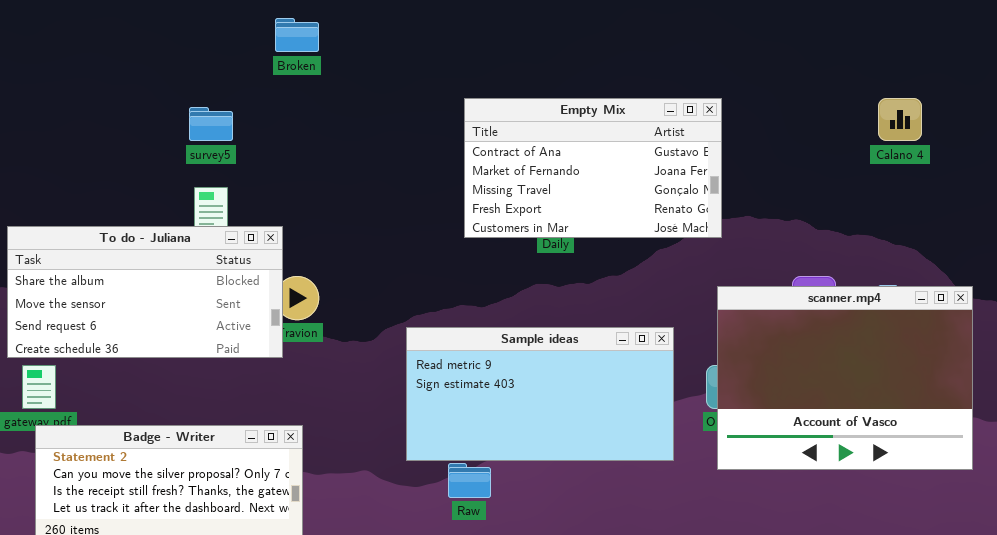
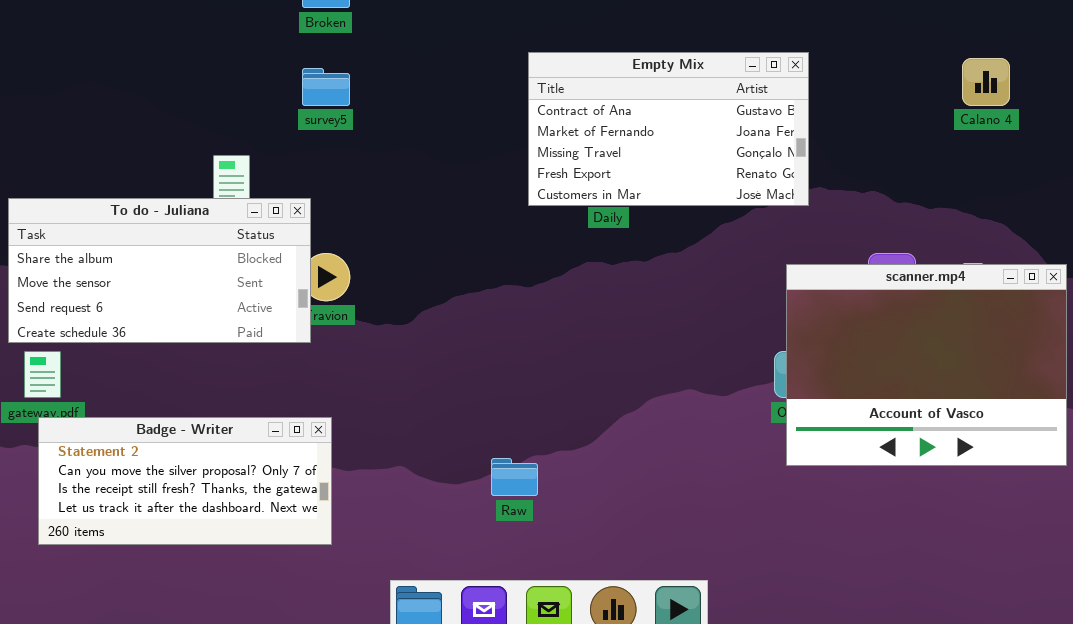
Empty Mix: [464,98,722,238] -> [528,52,809,206], moved
survey5: [189,107,233,141] -> [302,68,350,106], moved
Sample ideas: [406,327,674,461] -> none, closed

